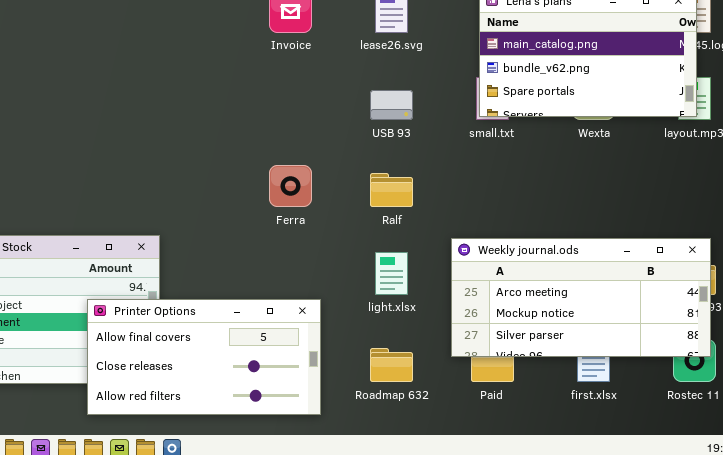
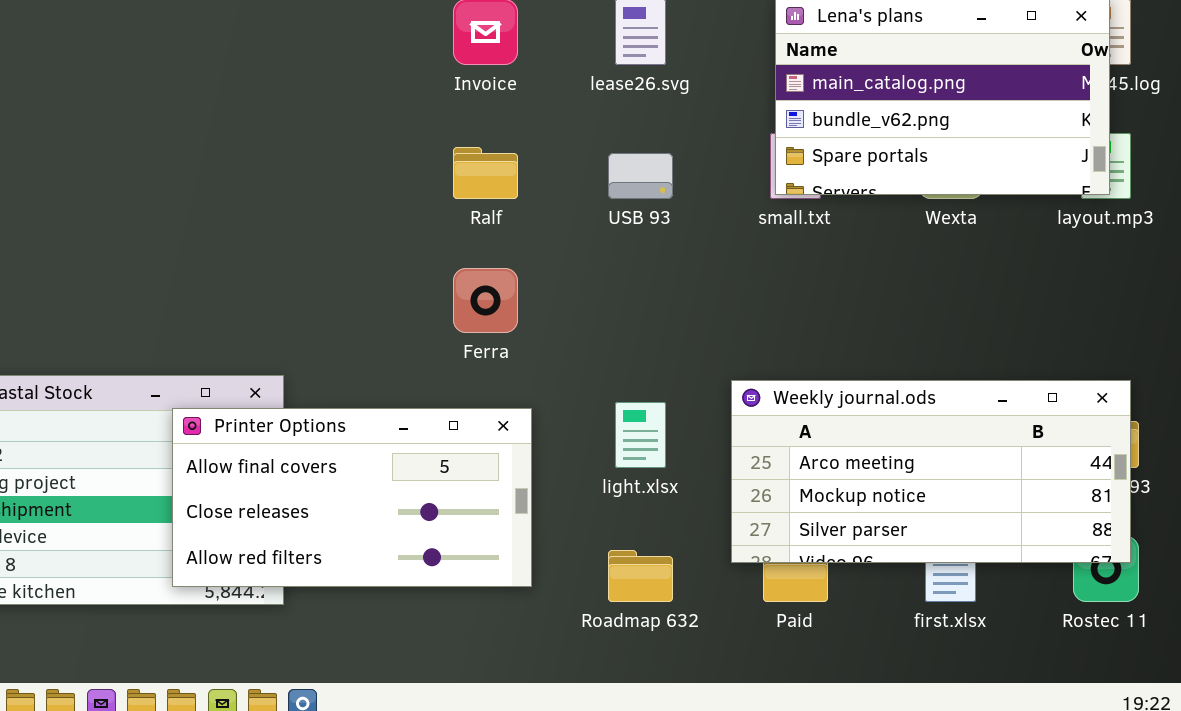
Ralf: [370,173,413,207] -> [453,147,518,199], moved
Printer Options: [87,299,321,415] -> [172,408,532,587], moved

